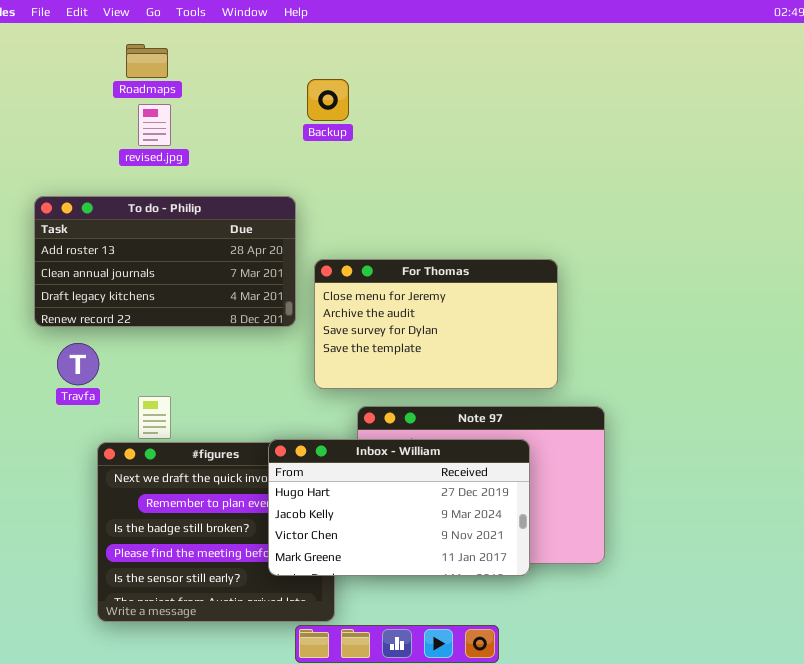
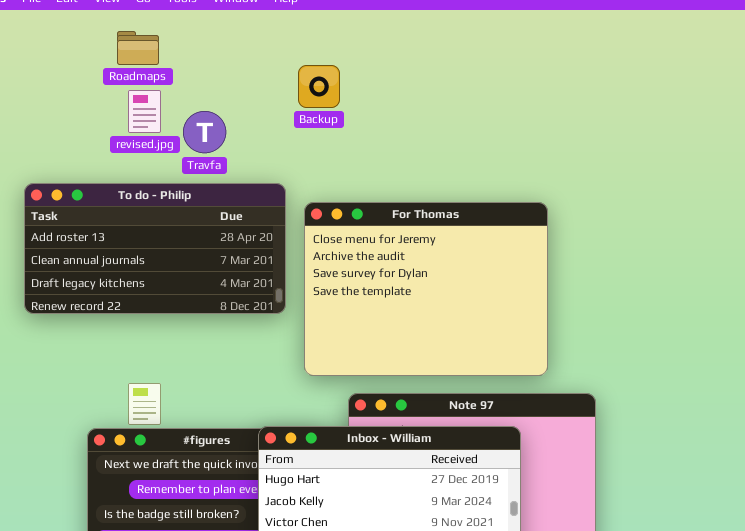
For Thomas: [314,259,558,389] -> [304,202,548,376], resized
Travfa: [57,343,99,385] -> [183,111,226,153], moved

